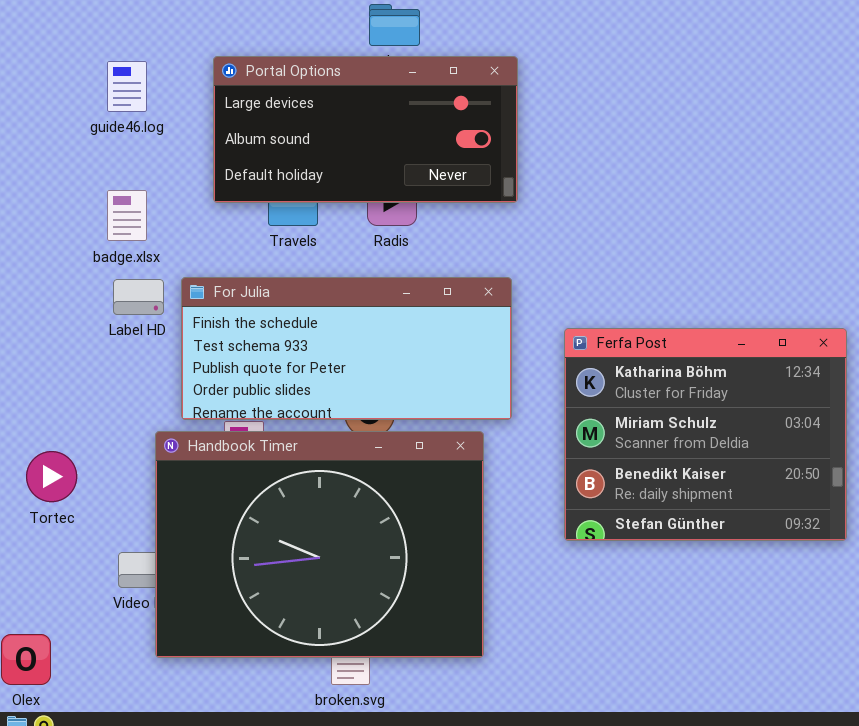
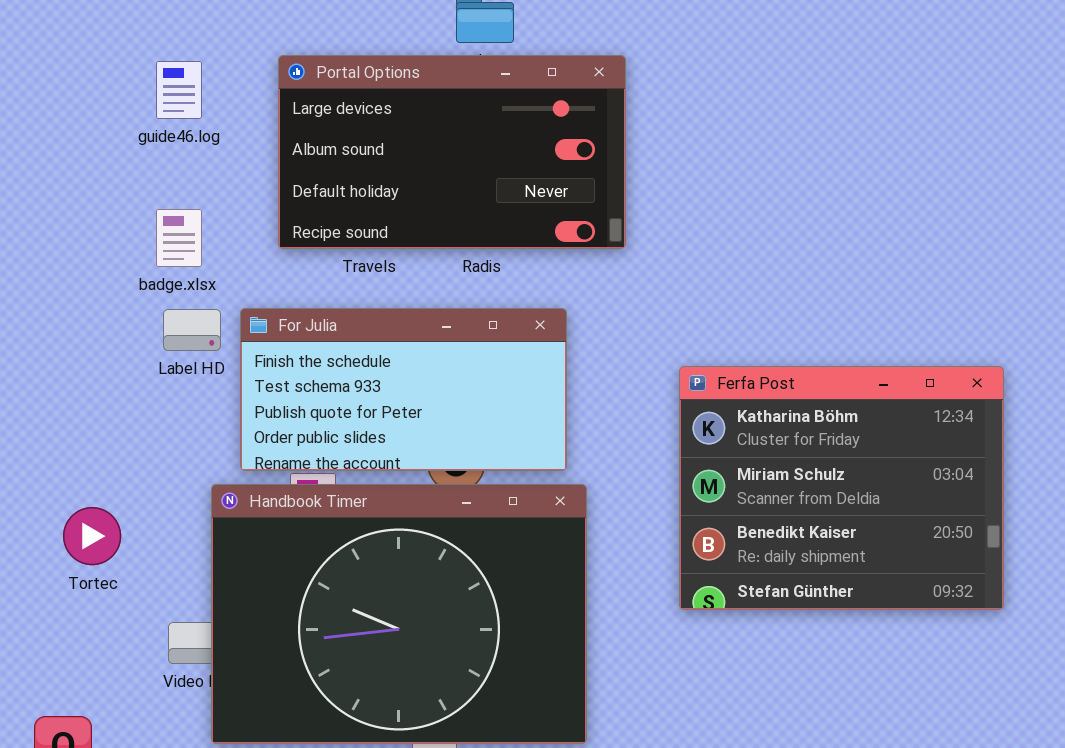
Portal Options: [213,56,518,203] -> [278,55,626,249], resized
For Julia: [181,277,512,420] -> [240,308,567,471], resized

